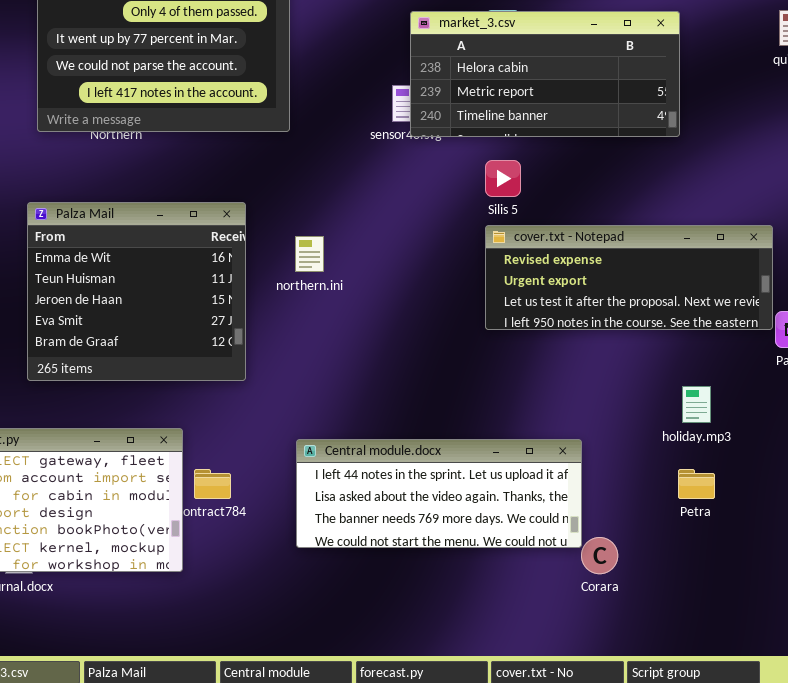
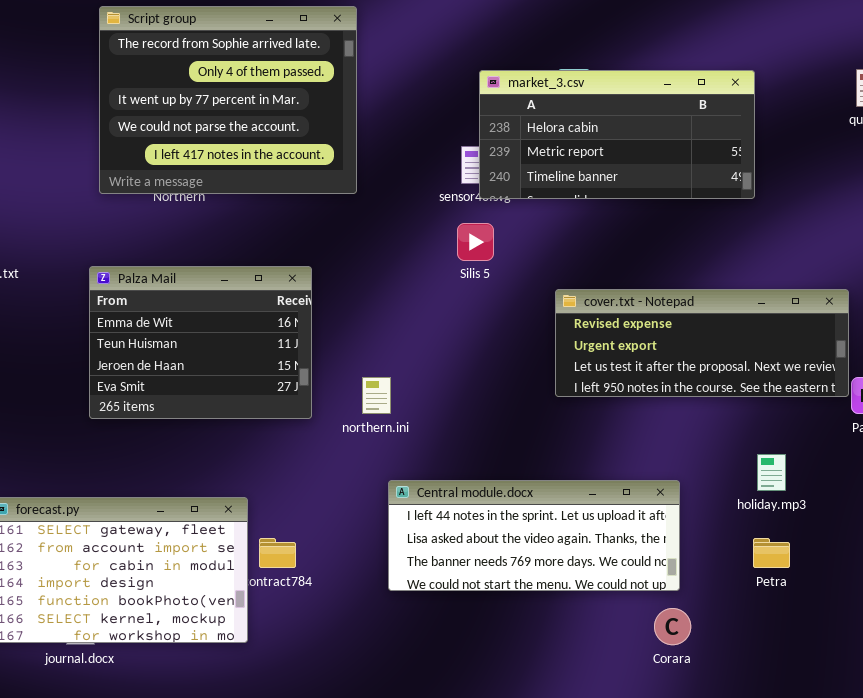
Silis 5: [485,160,521,197] -> [457,223,494,261], moved
Palza Mail: [27,202,246,381] -> [89,266,312,419], resized
northern.ini: [295,236,324,272] -> [362,377,391,414], moved
Central module.docx: [296,439,582,548] -> [388,480,680,591], moved

